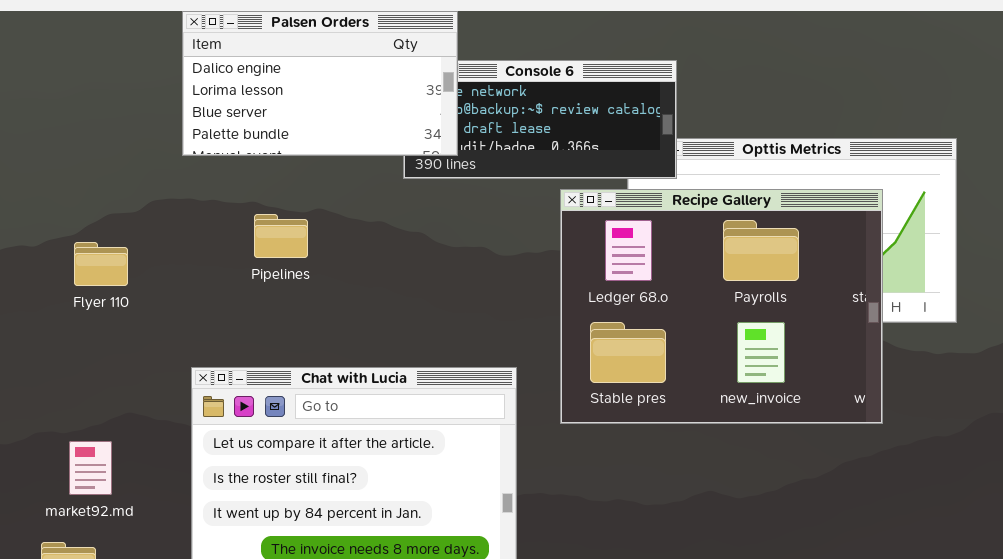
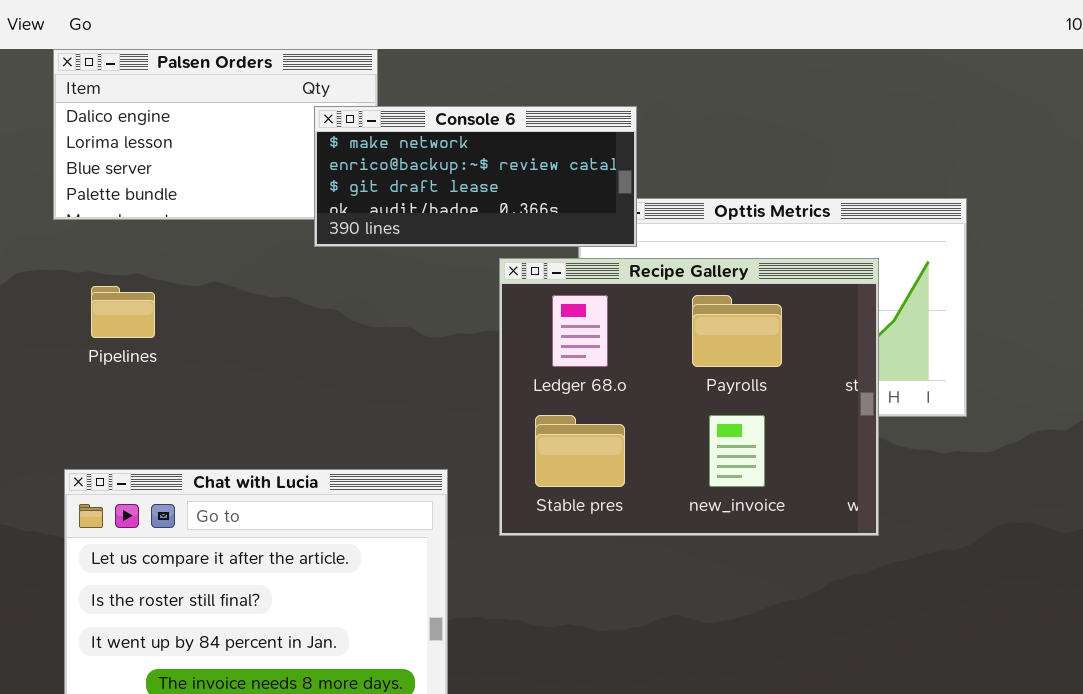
Console 6: [403,60,677,179] -> [314,106,637,247], raised
Pipelines: [254,214,308,258] -> [91,286,155,338], moved

